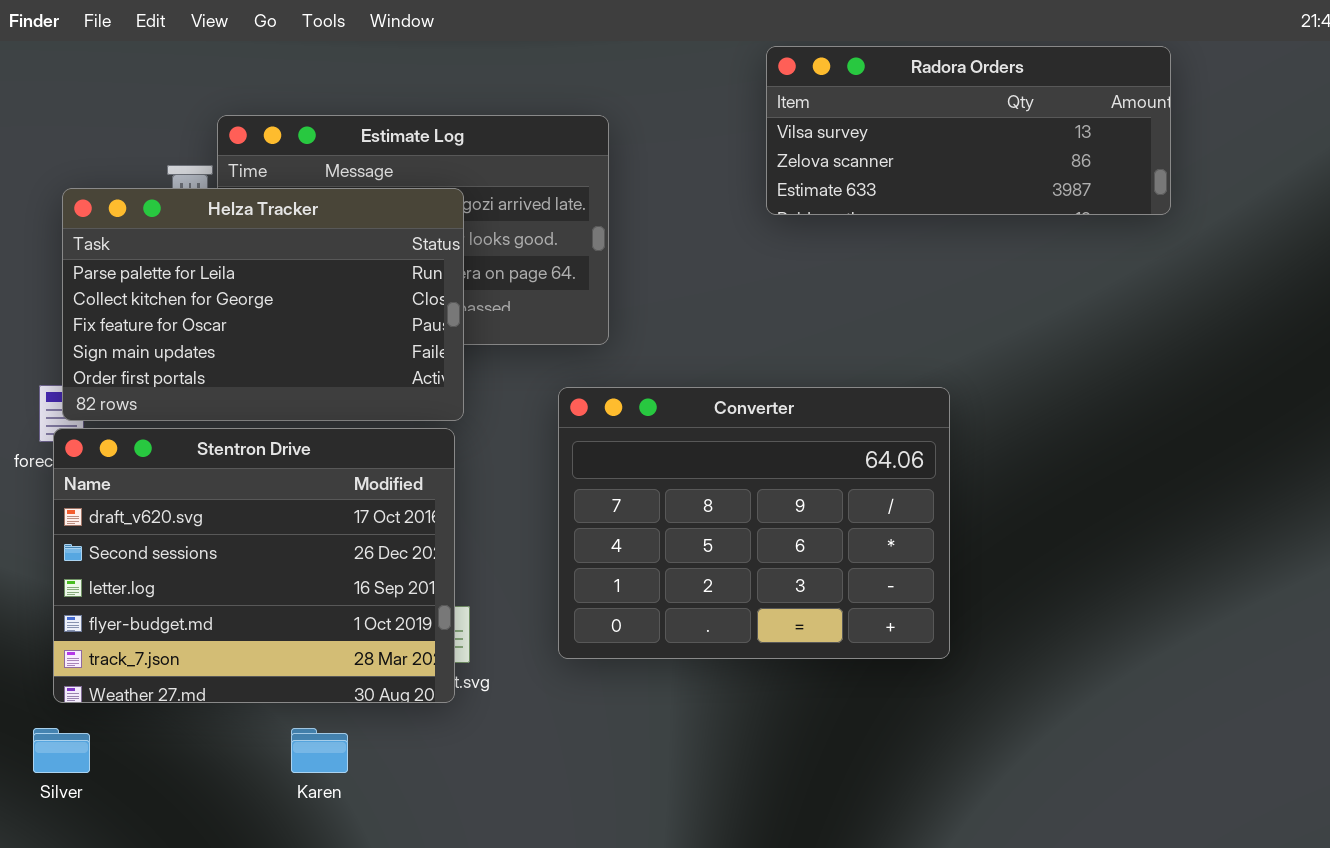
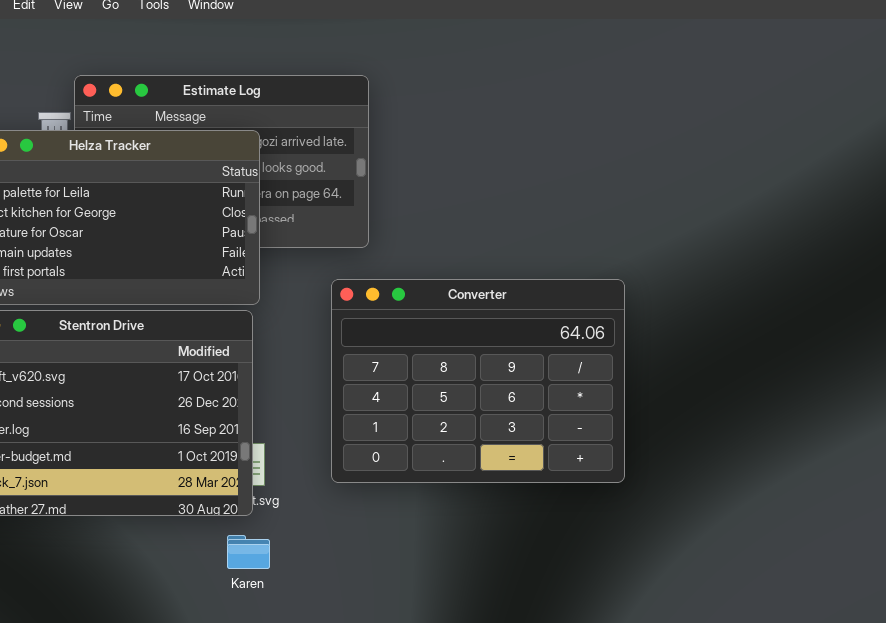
Radora Orders: [766,46,1171,215] -> none, closed
Karen: [291,728,348,773] -> [227,535,270,569], moved

